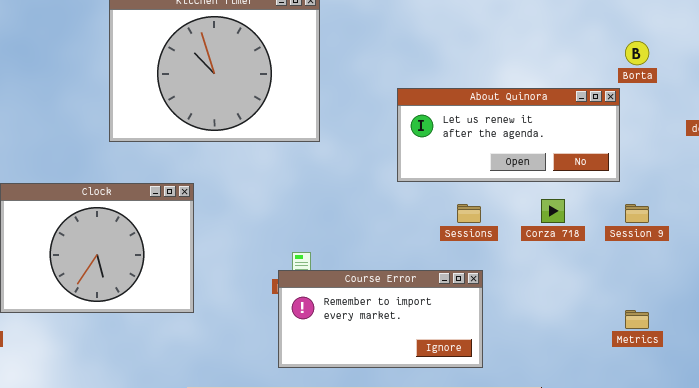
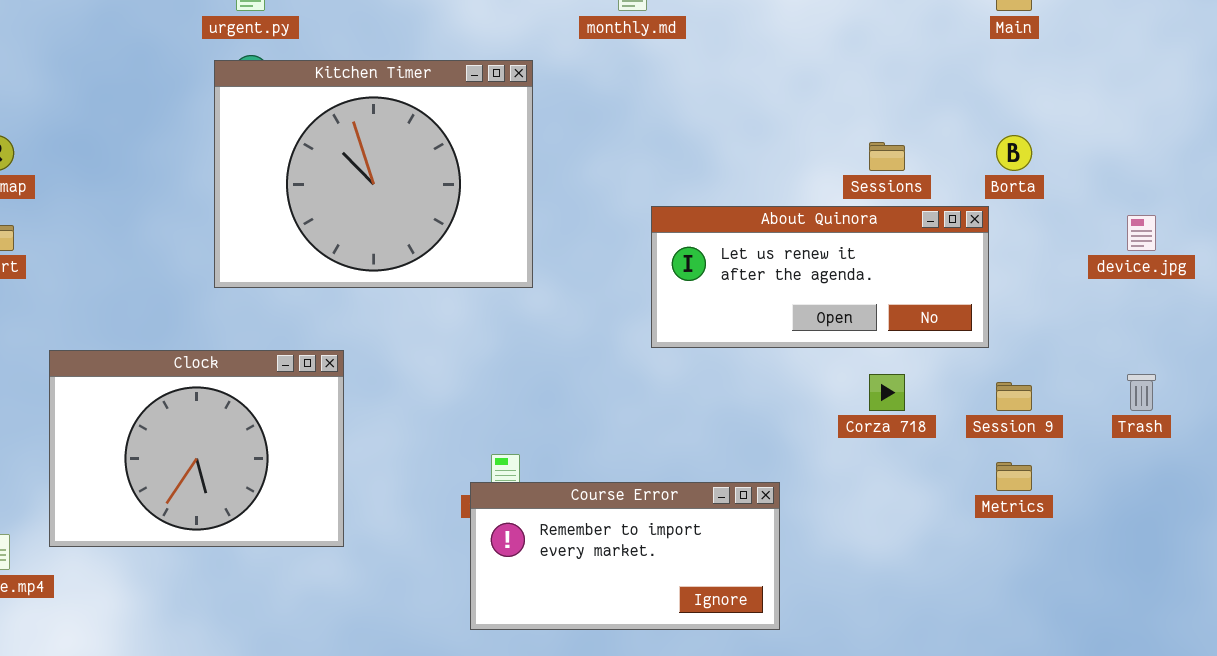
Sessions: [457,204,481,223] -> [869,142,905,171], moved
Metrics: [625,310,649,329] -> [996,462,1032,491], moved

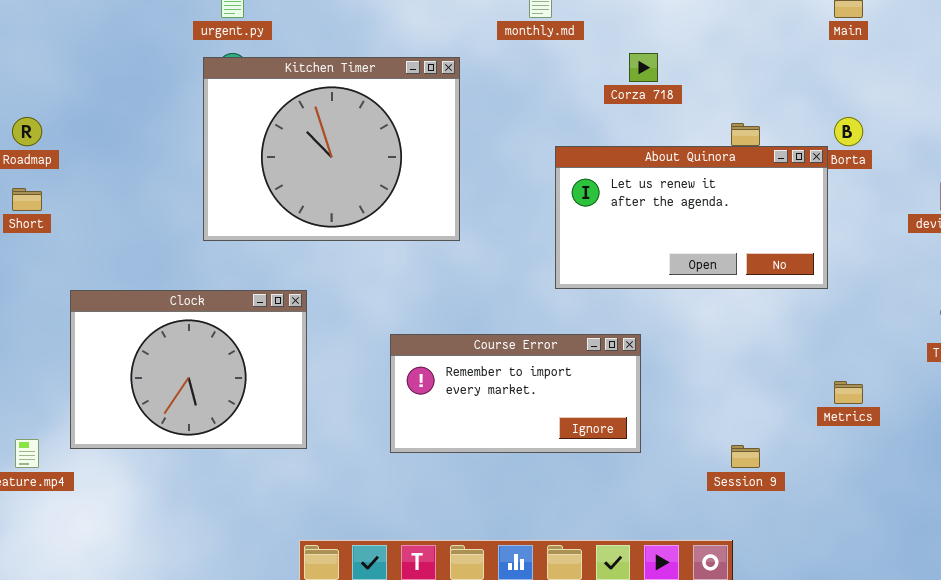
About Quinora: [651,206,989,348] -> [555,146,828,289], resized
Corza 718: [869,374,905,411] -> [629,53,658,82], moved
Session 9: [996,382,1032,411] -> [731,445,760,468], moved
Course Error: [470,482,780,630] -> [390,334,641,453], moved

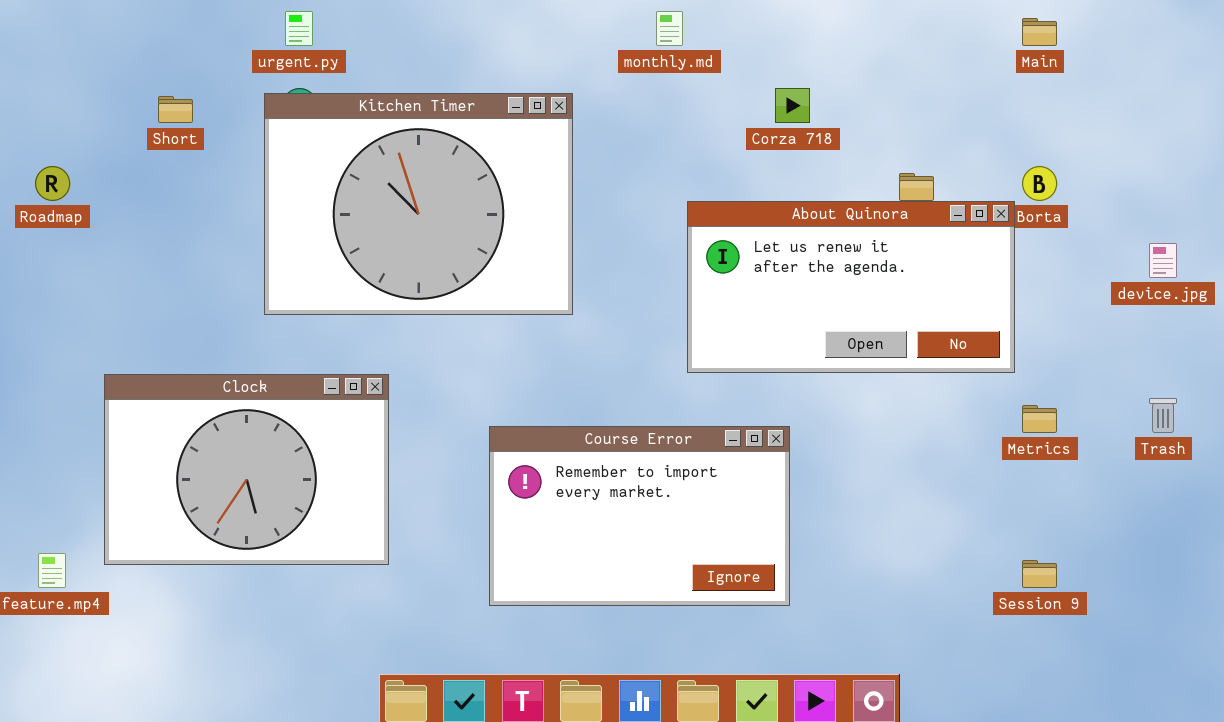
Short: [12,188,42,211] -> [158,96,193,123], moved
Course Error: [390,334,641,453] -> [489,426,790,606], resized
Metrics: [834,381,863,404] -> [1022,405,1057,433], moved
Session 9: [731,445,760,468] -> [1022,560,1057,588], moved

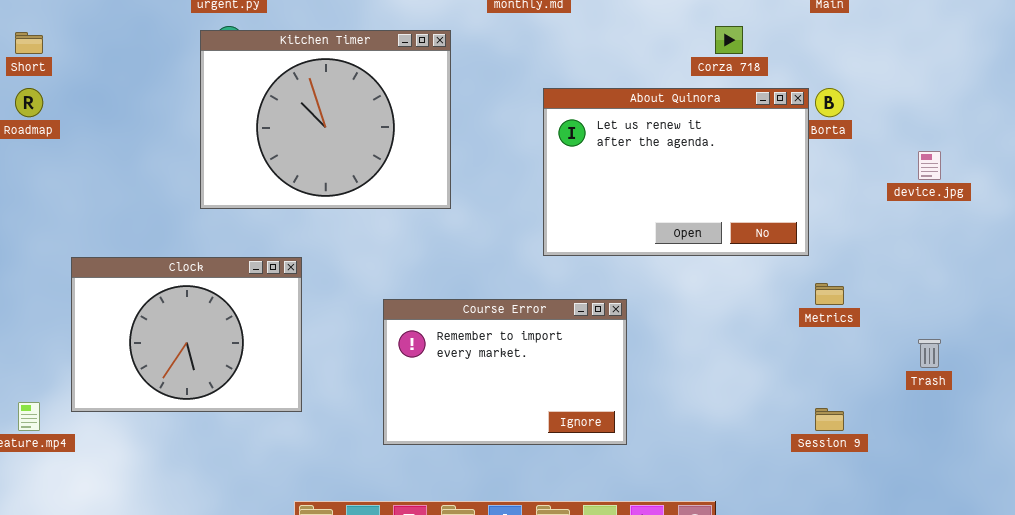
Corza 718: [775,88,810,123] -> [715,26,743,54], moved
Short: [158,96,193,123] -> [15,32,43,54], moved
About Quinora: [687,201,1015,373] -> [543,88,809,256], resized
Trash: [1149,398,1177,433] -> [918,339,941,368], moved

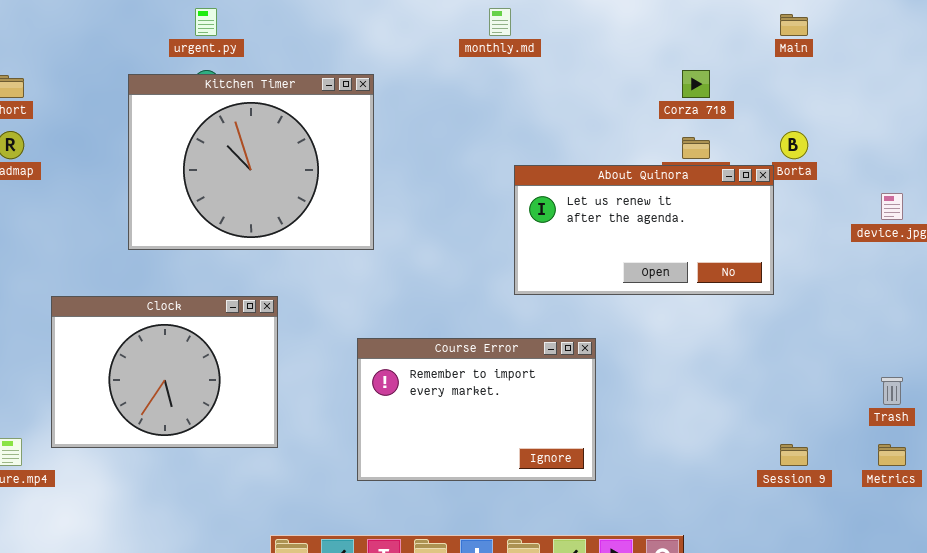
Kitchen Timer: [200,30,451,209] -> [128,74,374,250], moved
About Quinora: [543,88,809,256] -> [514,165,774,295], resized
Metrics: [815,283,844,305] -> [878,444,906,466], moved

